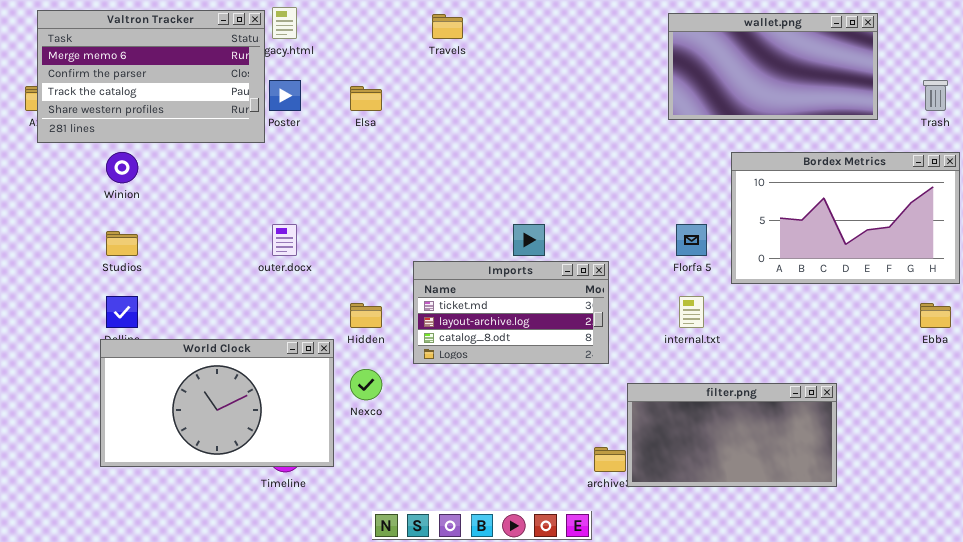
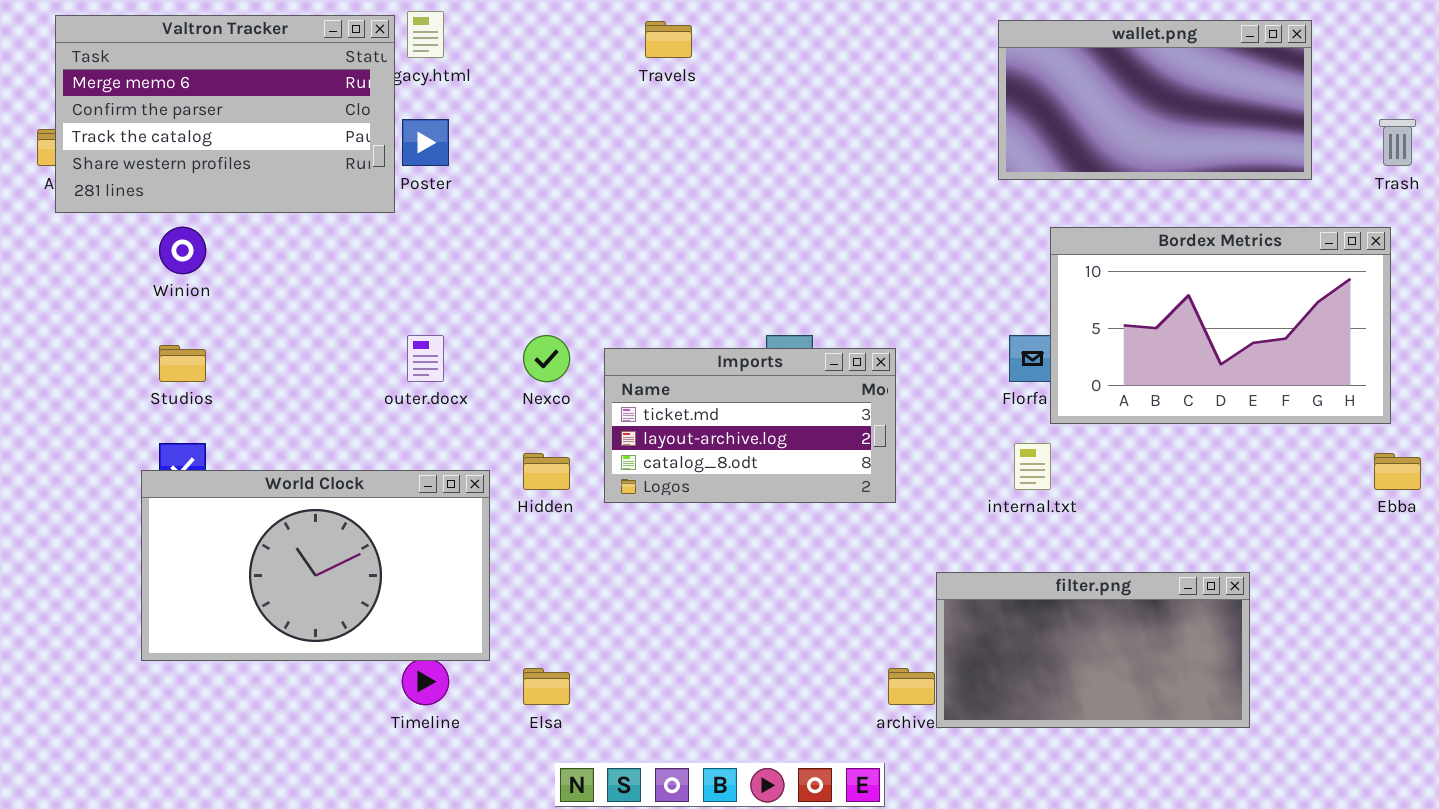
Elsa: [350,86,382,111] -> [523,668,570,705], moved
Bordex Metrics: [731,152,960,284] -> [1050,227,1391,424], moved
Imports: [413,261,609,364] -> [604,348,896,503], moved
World Clock: [100,339,334,467] -> [141,470,490,661], moved
Nexco: [350,369,382,400] -> [523,335,570,382], moved

